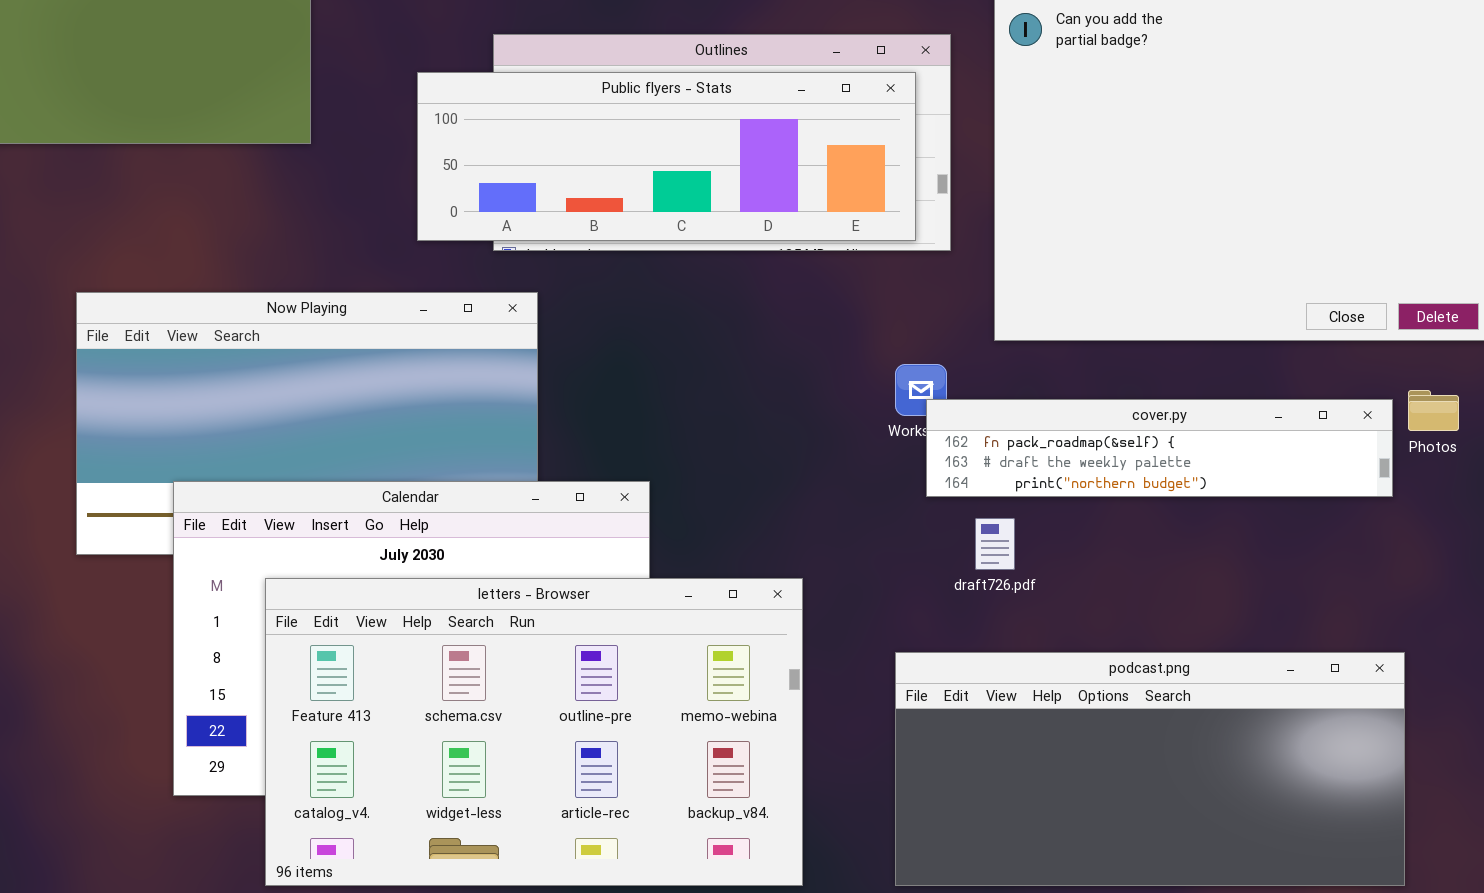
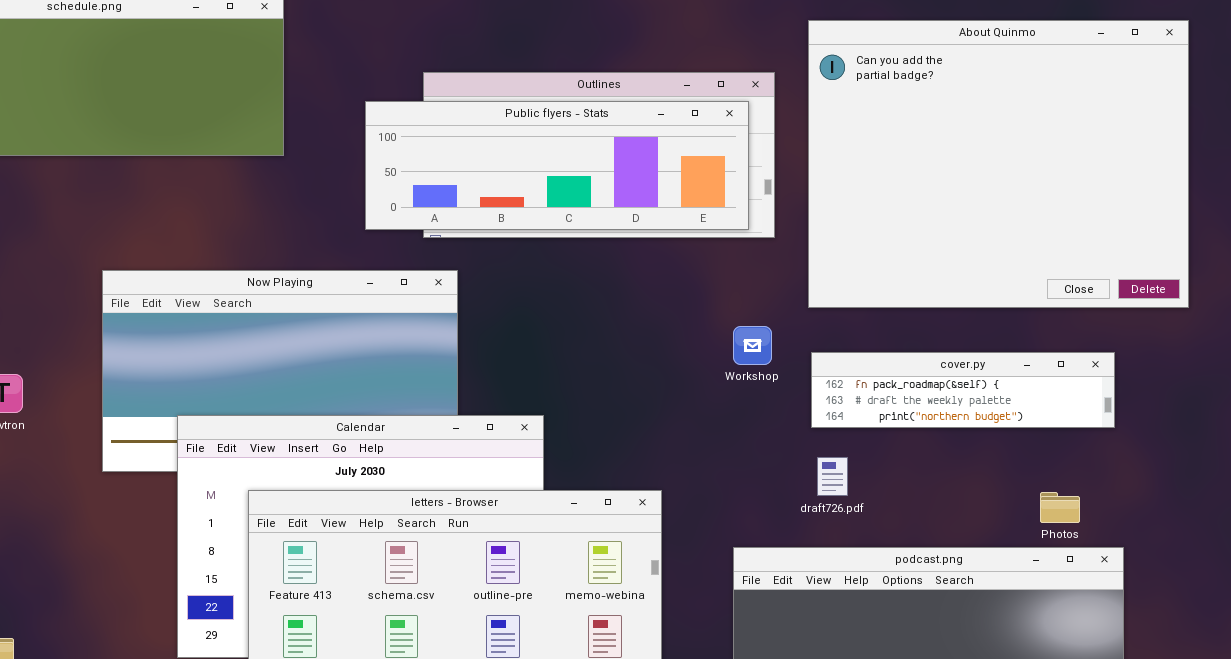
Photos: [1408,390,1459,431] -> [1040,492,1080,523], moved
cover.py: [926,399,1393,497] -> [811,352,1115,428], resized
draft726.pdf: [975,518,1015,570] -> [817,457,848,496], moved

